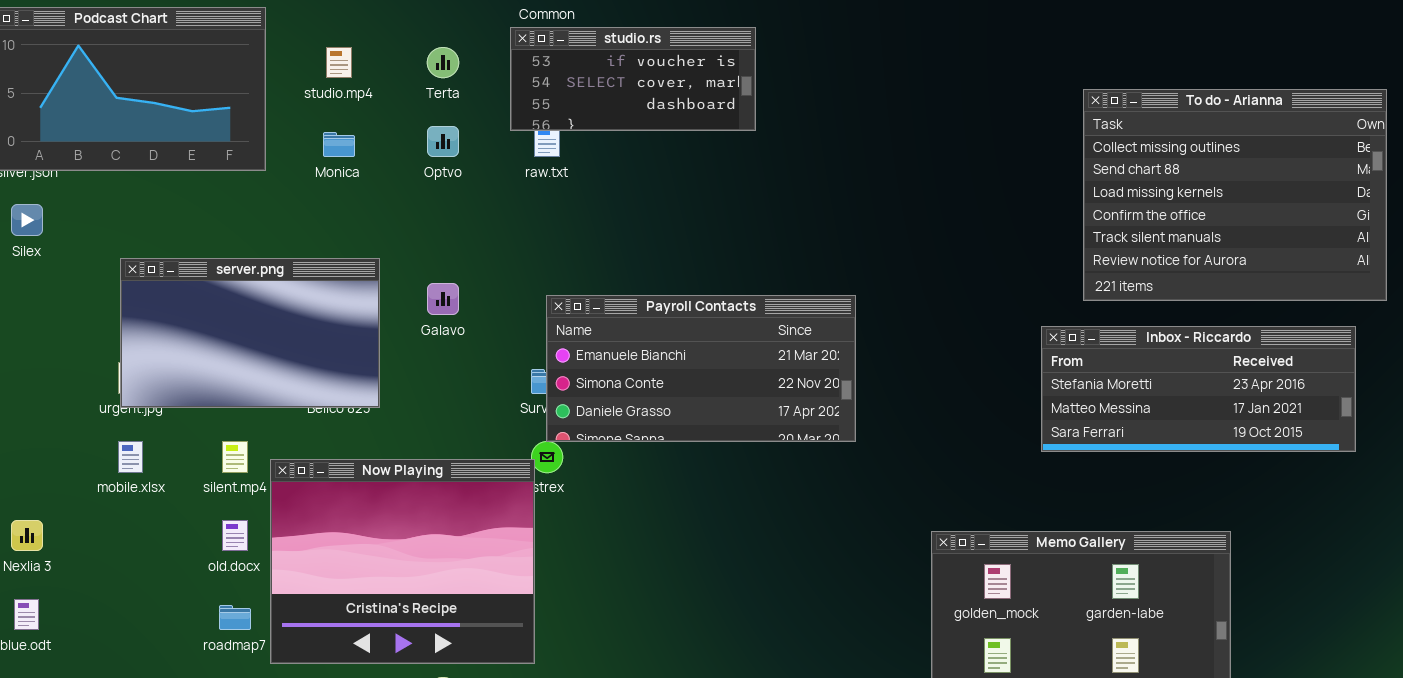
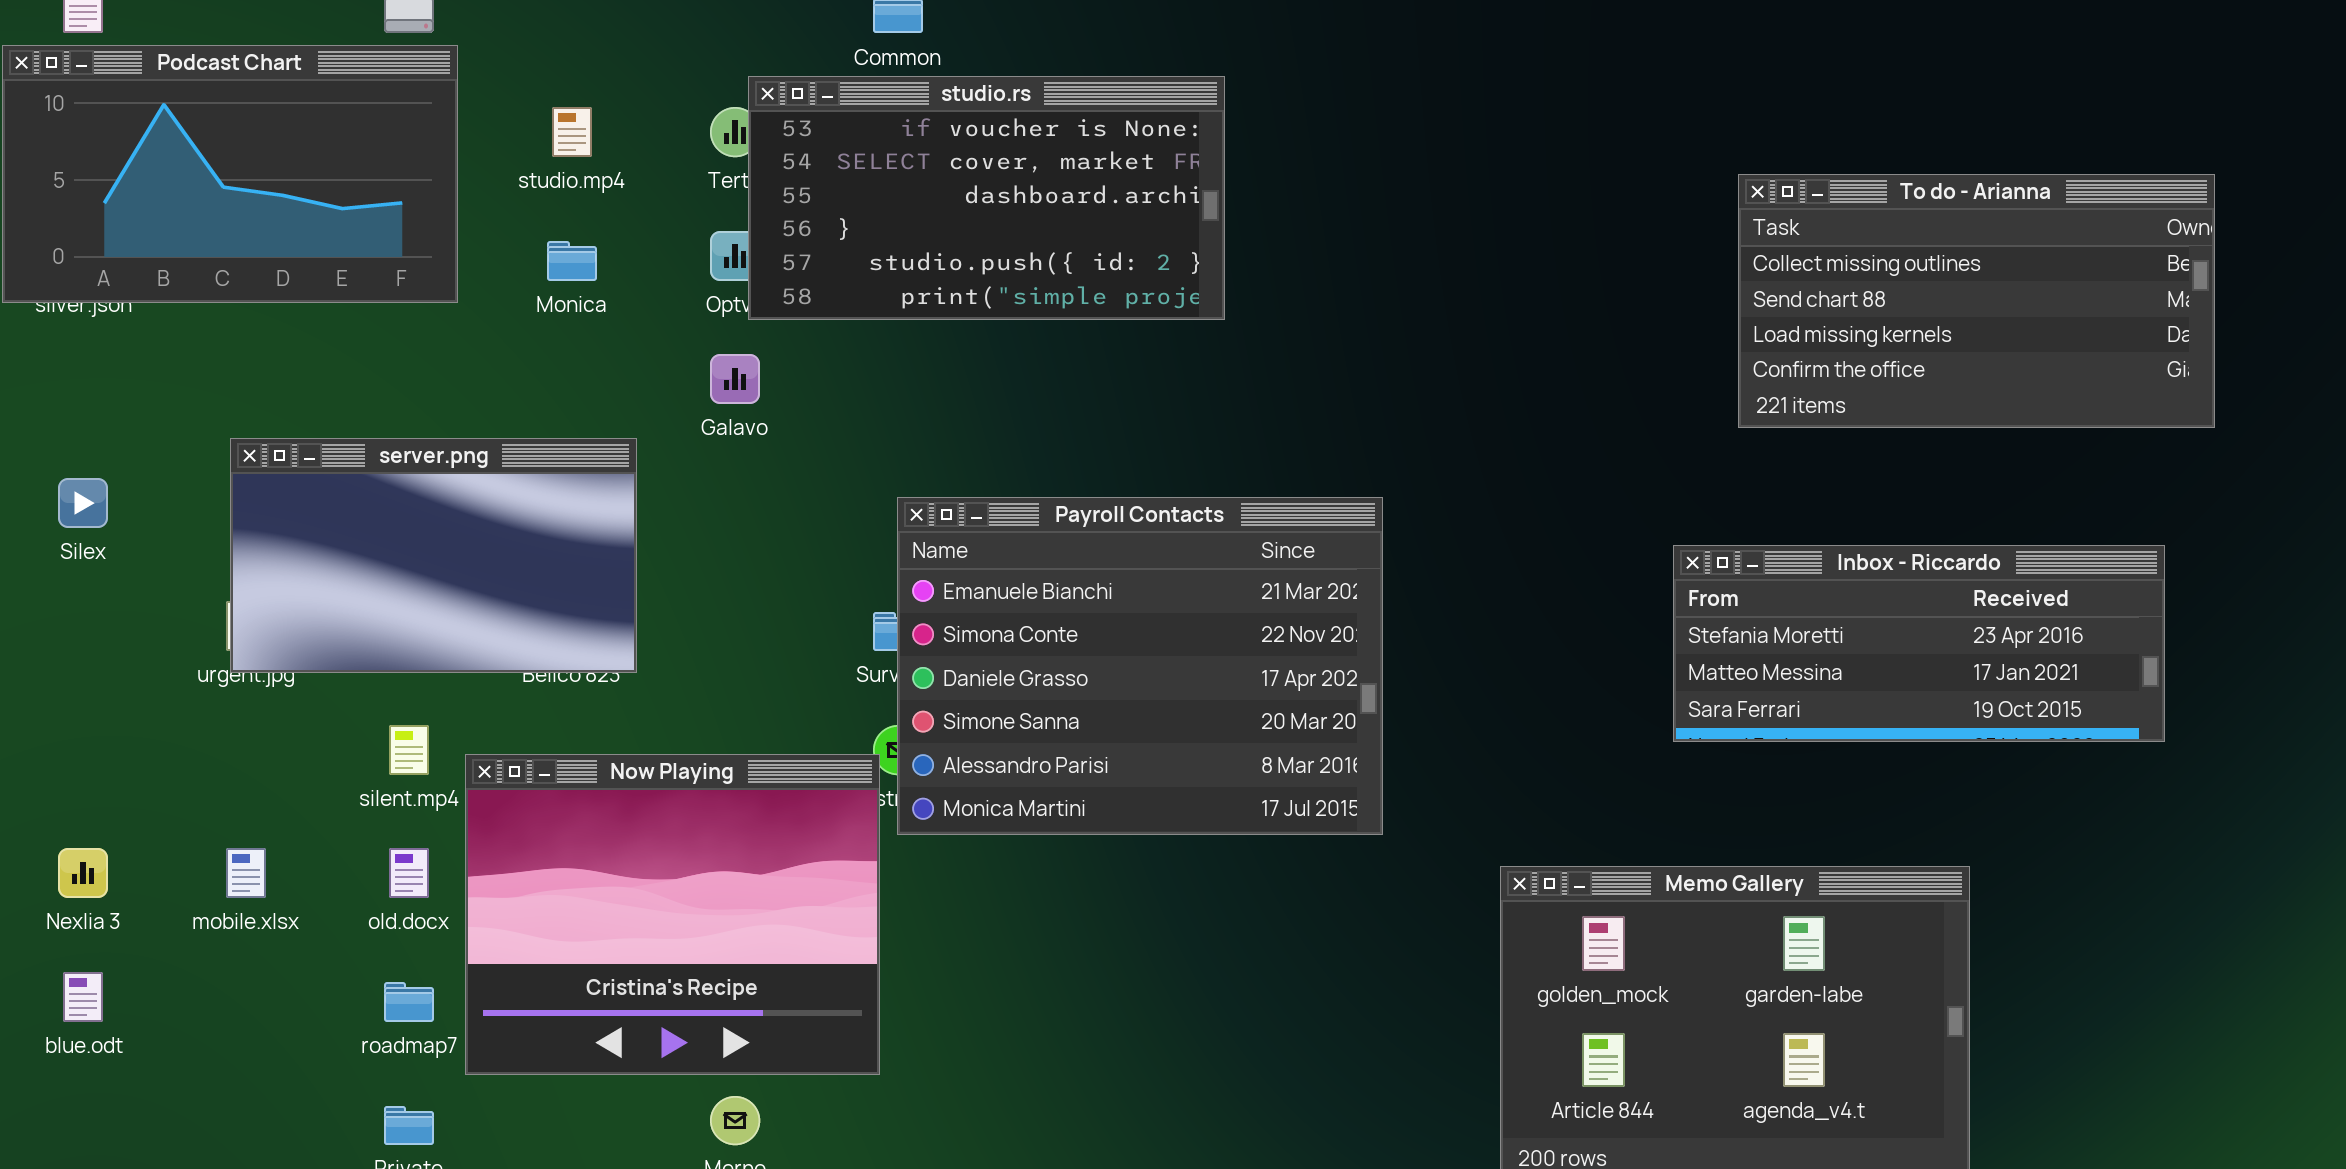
studio.rs: [510,27,756,131] -> [748,76,1225,320], resized
To do - Arianna: [1083,89,1387,301] -> [1738,174,2215,428], resized
Silex: [11,204,43,236] -> [58,478,108,528], moved
Galavo: [427,283,459,315] -> [710,354,760,404], moved
Payroll Contacts: [546,295,856,442] -> [897,497,1383,835], resized
mobile.xlsx: [118,441,143,473] -> [226,848,266,898], moved

